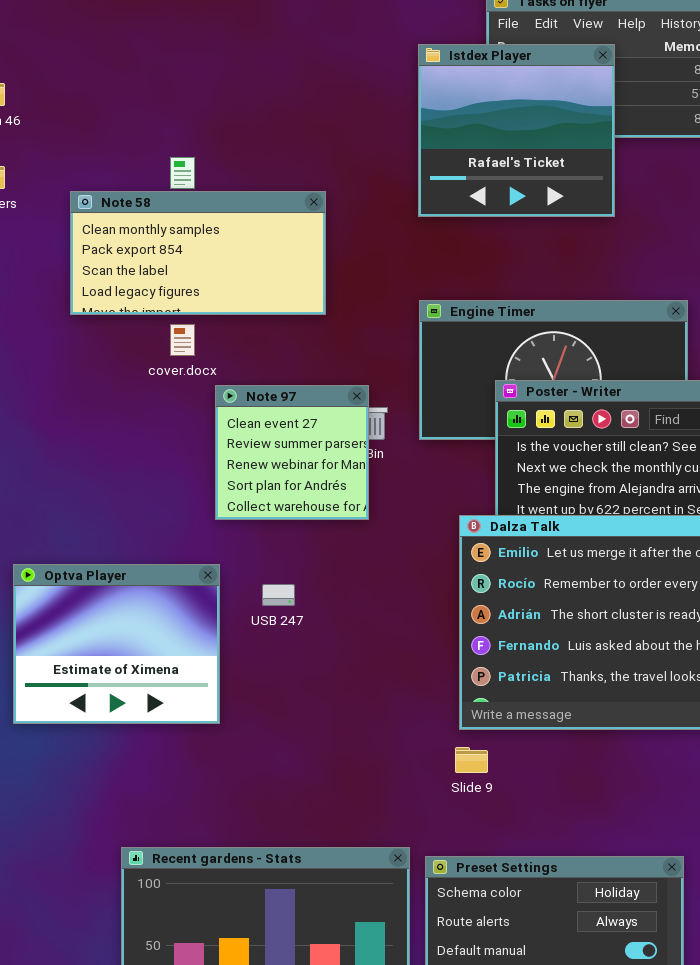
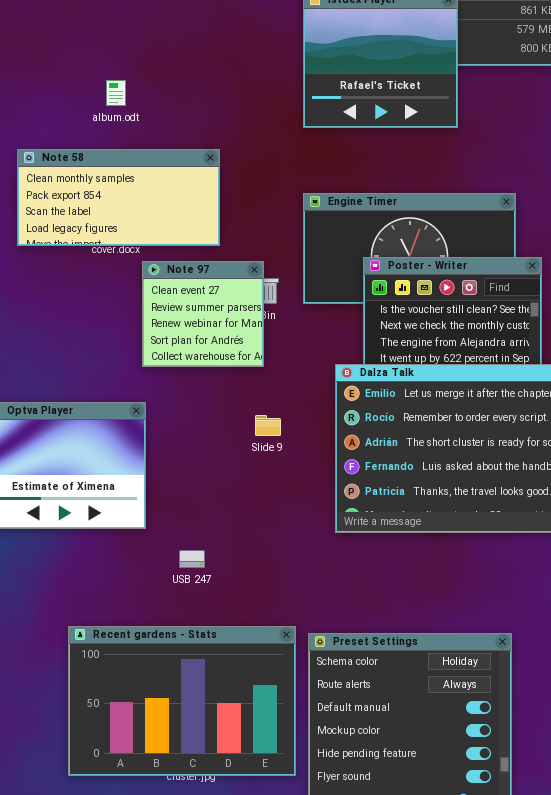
Note 58: [70,191,326,315] -> [17,149,220,246], moved
USB 247: [262,584,295,606] -> [179,550,205,568], moved
Slide 9: [455,747,488,773] -> [255,415,281,436], moved

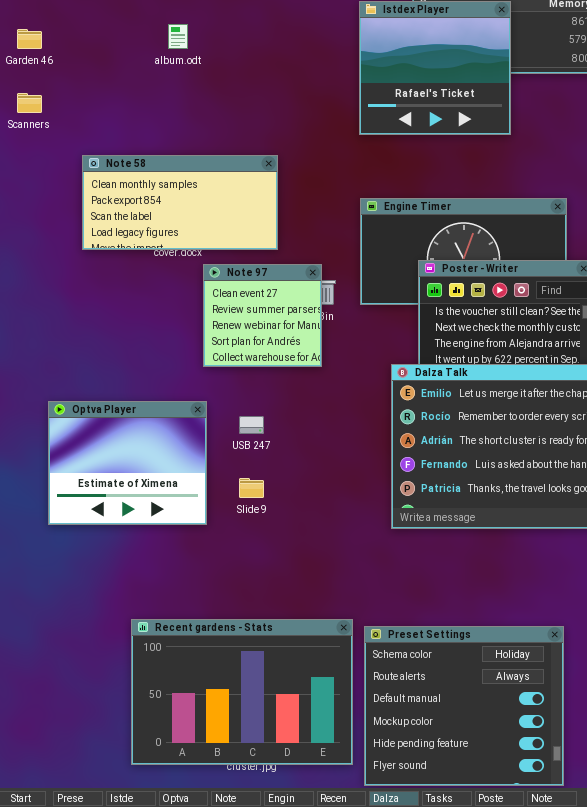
album.odt: [106,80,126,106] -> [168,24,188,49], moved
Slide 9: [255,415,281,436] -> [239,478,264,498], moved
USB 247: [179,550,205,568] -> [239,416,264,434], moved

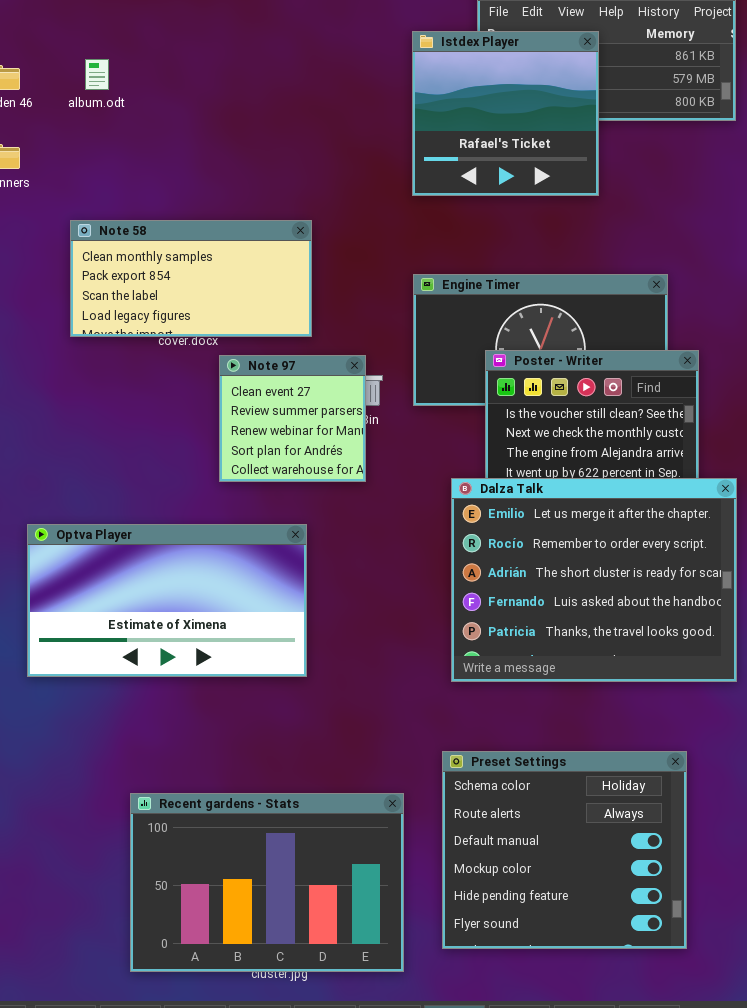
album.odt: [168,24,188,49] -> [85,59,109,90], moved
Optva Player: [48,401,207,525] -> [27,524,307,677], resized
Preset Settings: [364,626,564,786] -> [442,751,687,949], moved

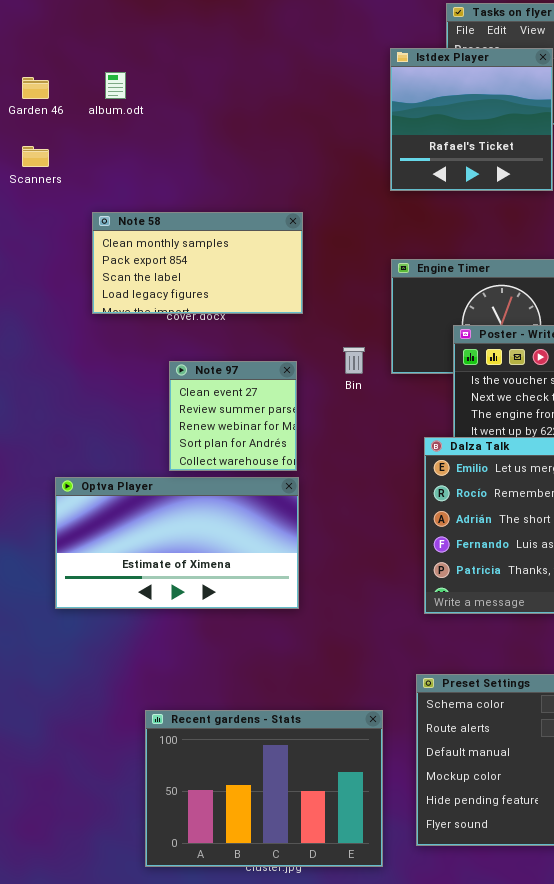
Note 97: [219,355,366,482] -> [169,361,297,471], moved

